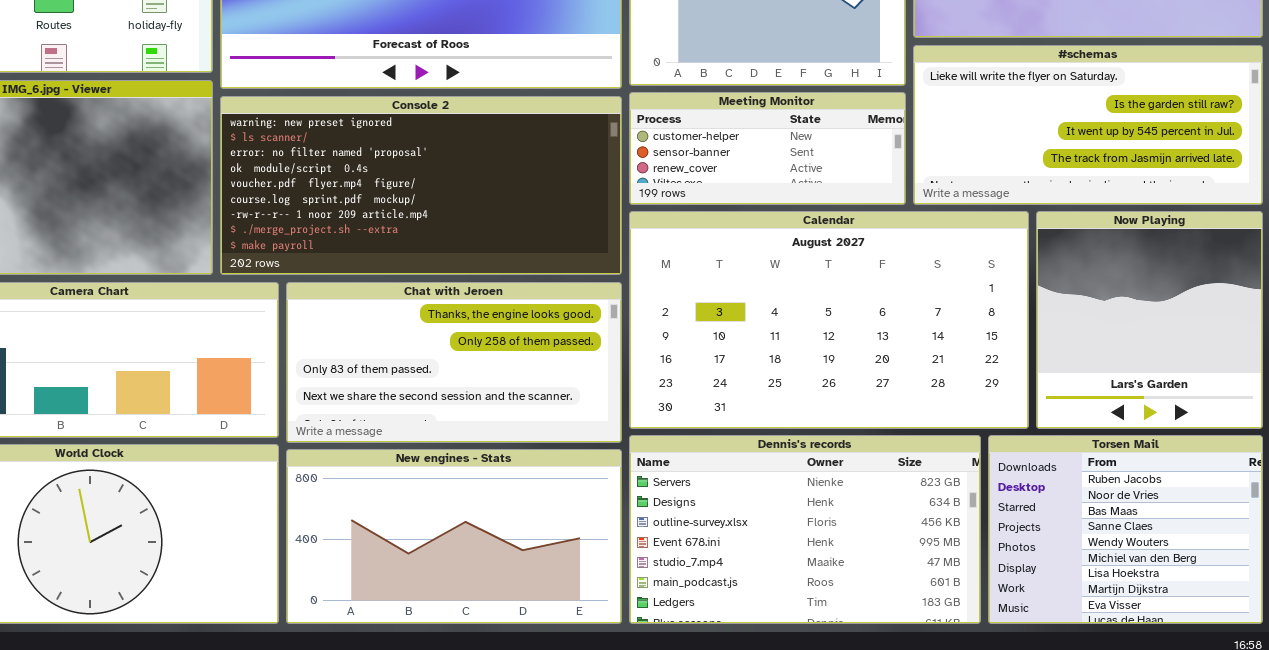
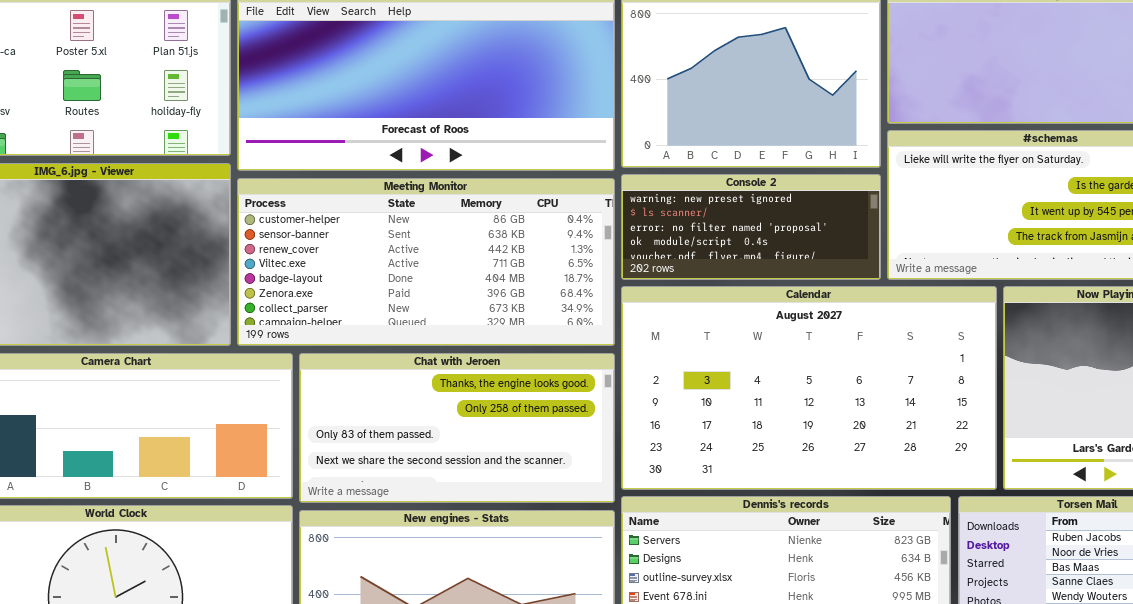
Meeting Monitor: [629,92,906,205] -> [237,178,615,346], moved, resized
Console 2: [220,96,622,275] -> [621,174,881,280], moved, resized

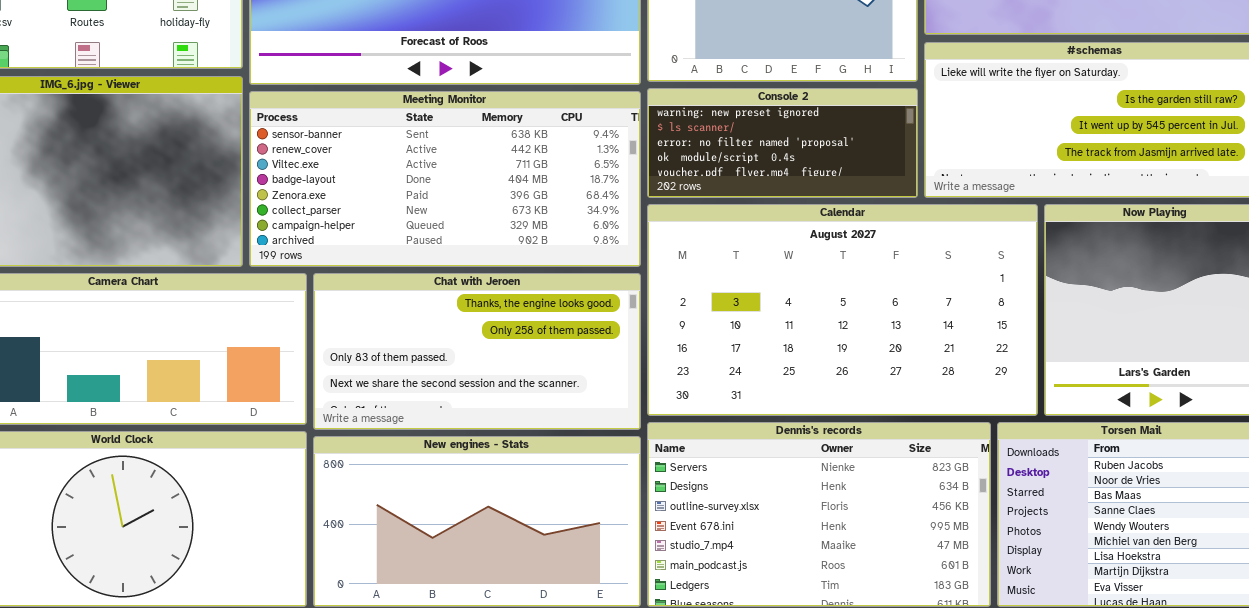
Meeting Monitor: [237,178,615,346] -> [249,91,641,267], scrolled down 1 row

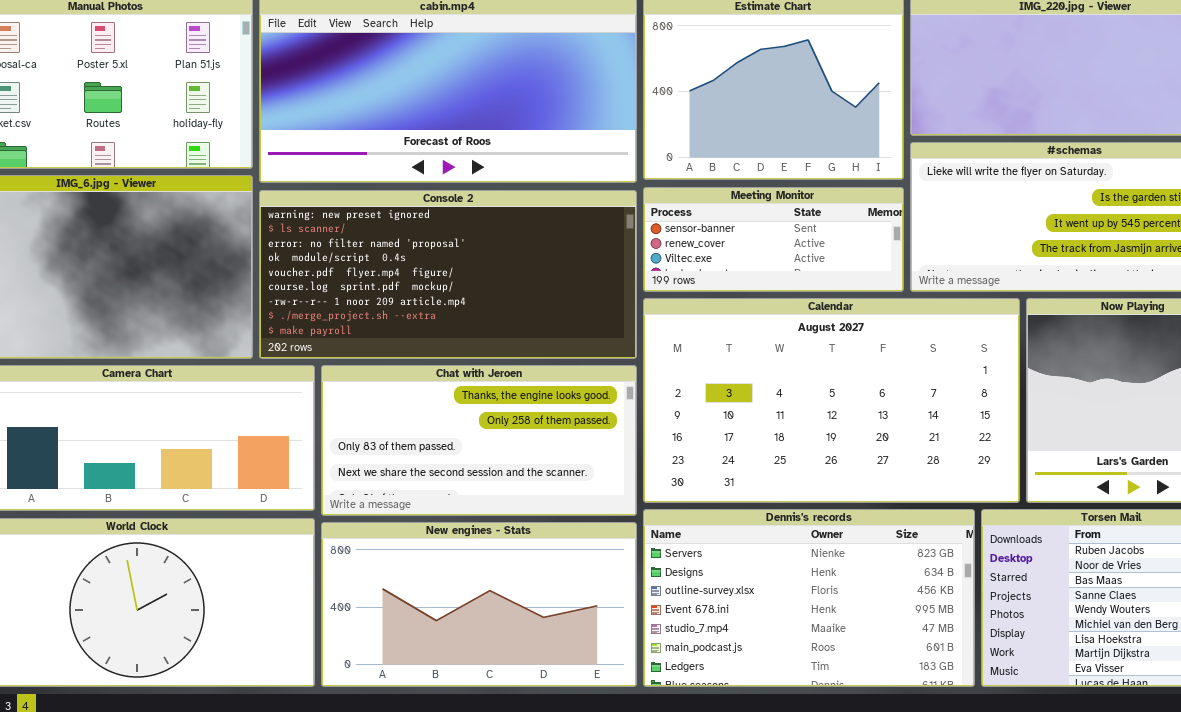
Console 2: [647,88,918,198] -> [259,190,637,359], moved, resized
Meeting Monitor: [249,91,641,267] -> [643,187,904,292], moved, resized

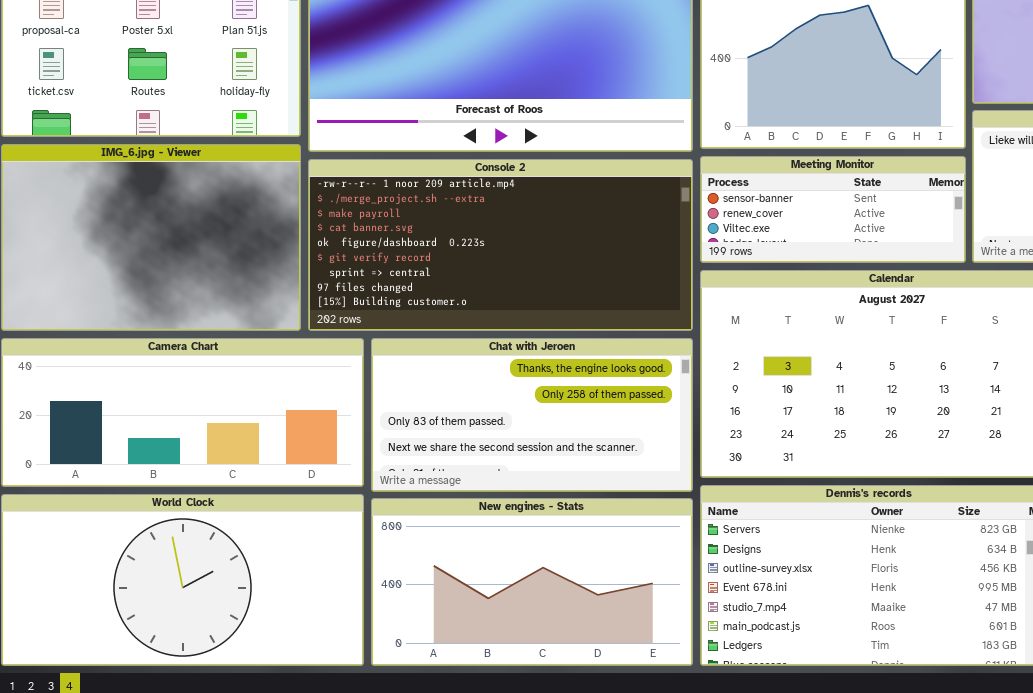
Console 2: [259,190,637,359] -> [308,159,693,331], scrolled down 6 rows

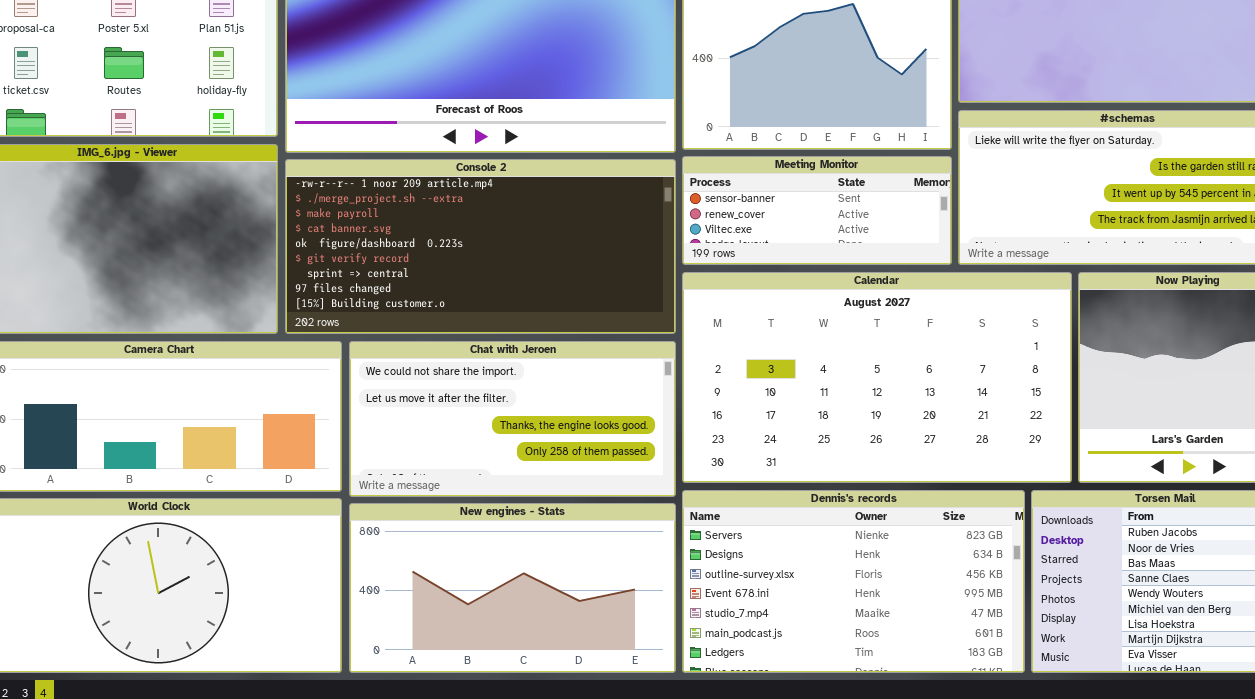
Chat with Jeroen: [371,338,693,492] -> [349,341,676,497], scrolled up 2 rows

